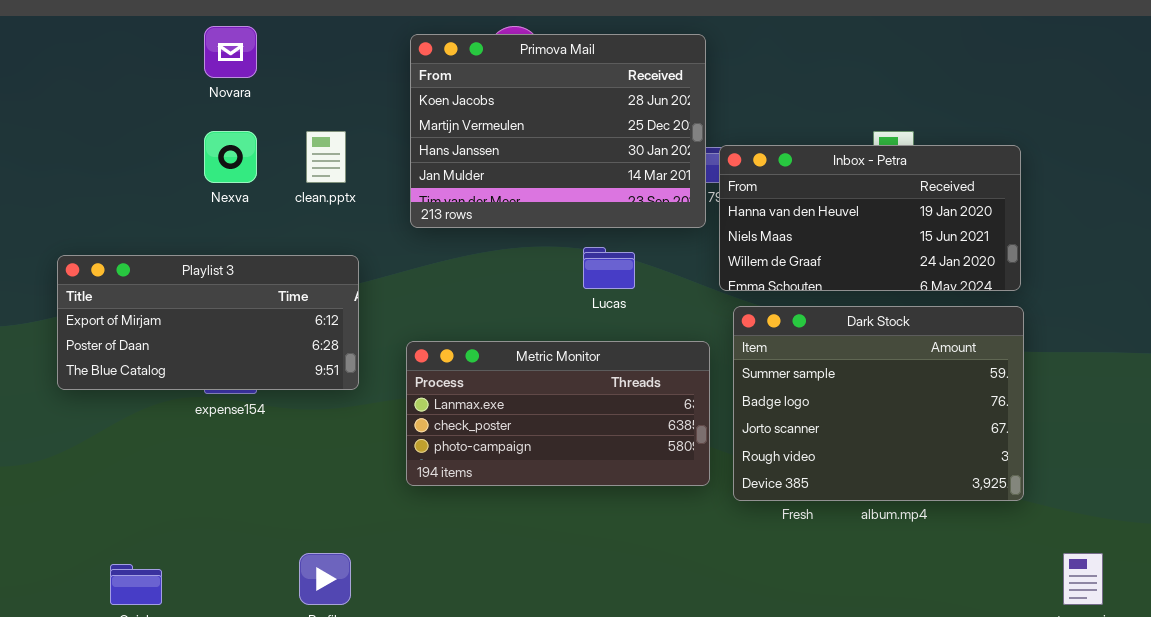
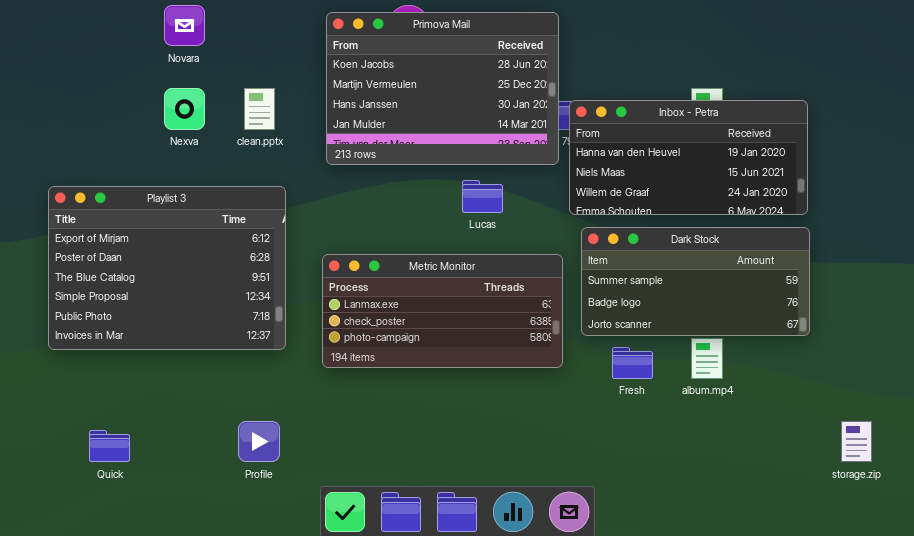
Playlist 3: [57,255,359,390] -> [48,186,286,350], resized
Dark Stock: [733,306,1024,501] -> [581,227,810,336], resized

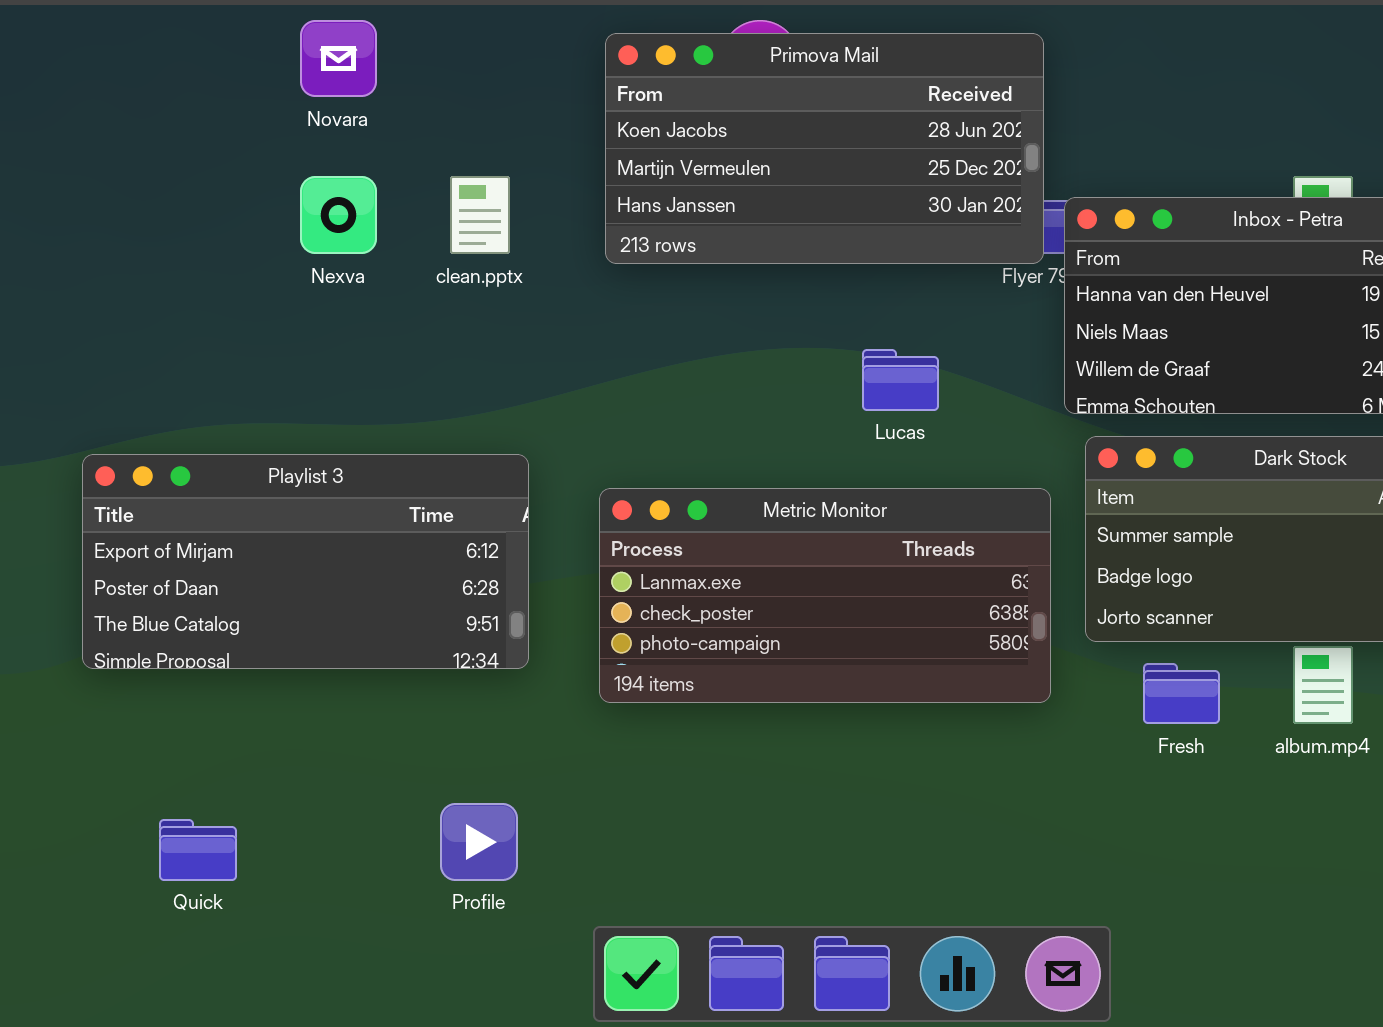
Primova Mail: [326,12,559,165] -> [605,33,1044,264], resized
Playlist 3: [48,186,286,350] -> [82,454,529,669], resized

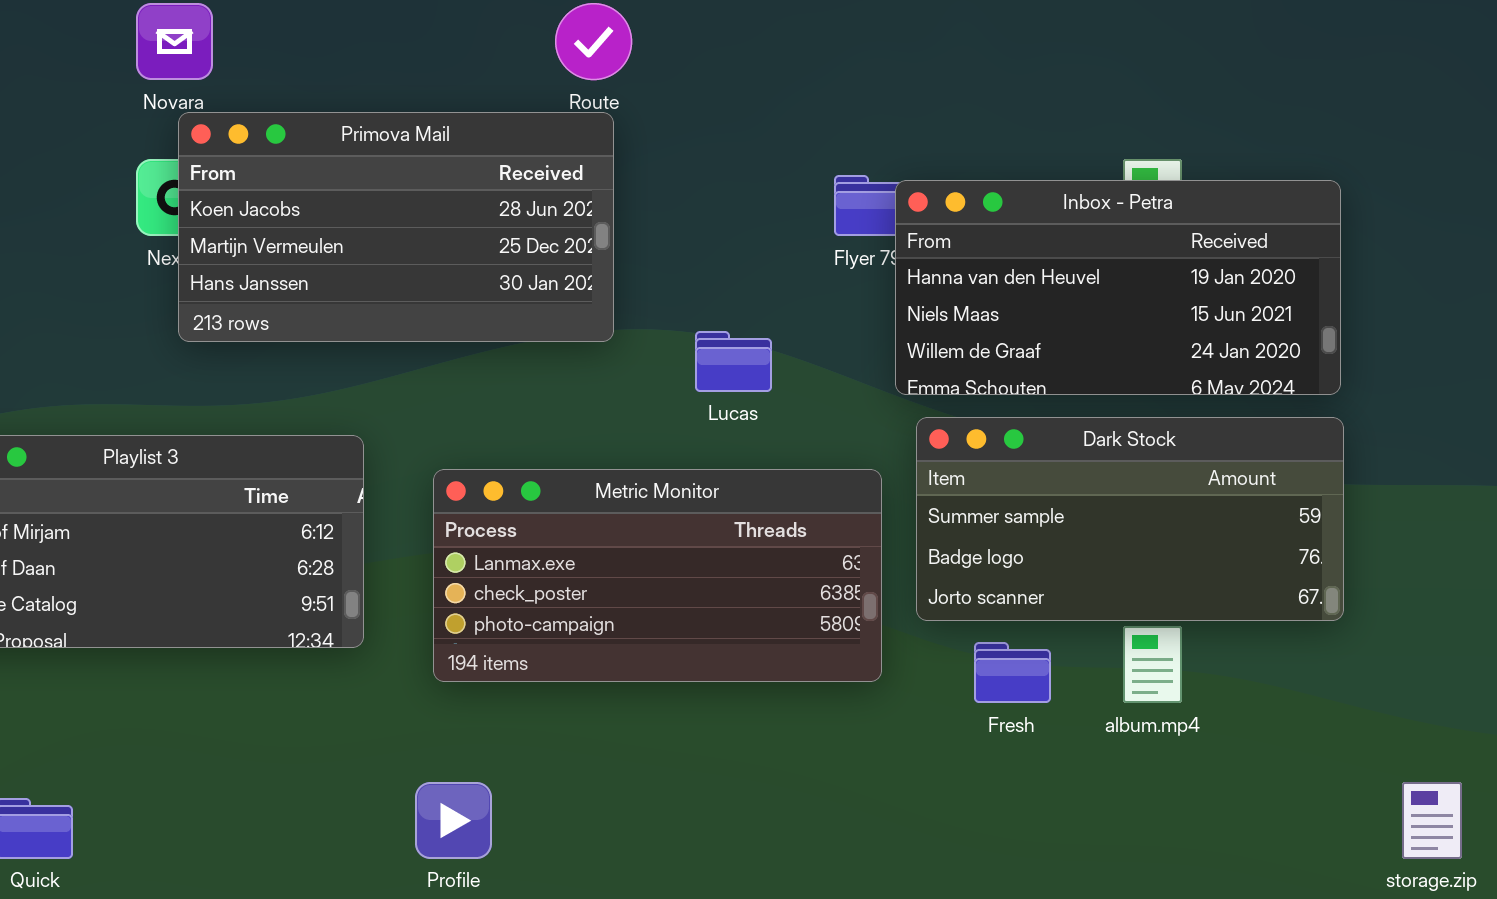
Primova Mail: [605,33,1044,264] -> [178,112,614,342], moved
Profile: [440,803,518,881] -> [415,782,492,859], moved

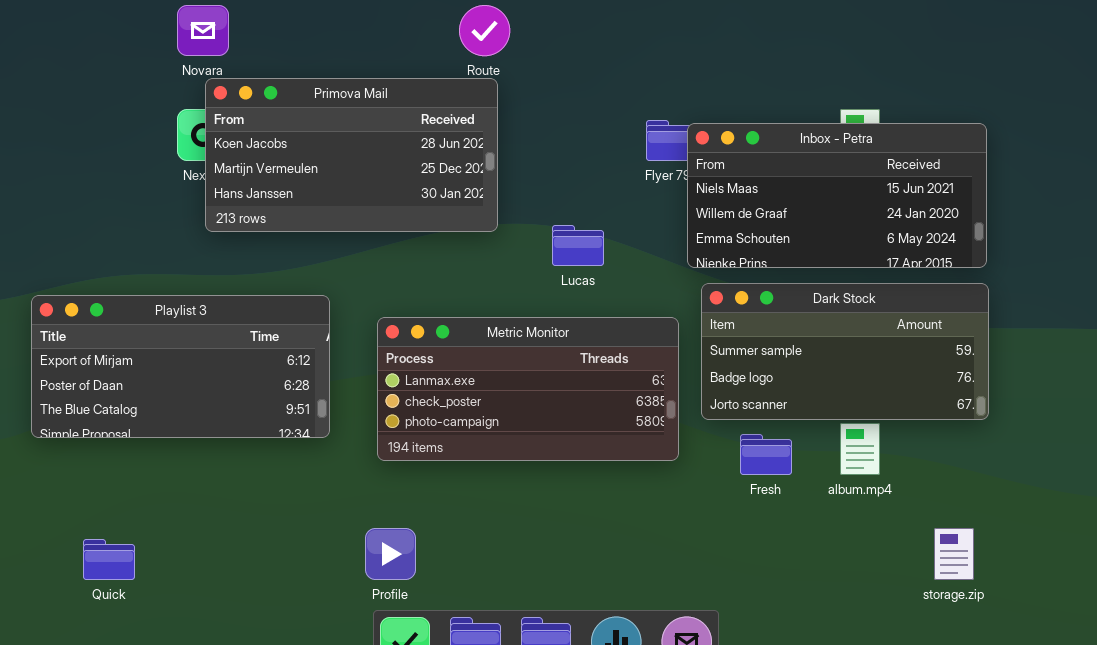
Inbox - Petra: [895,180,1341,395] -> [687,123,987,268], scrolled down 1 row
storage.zip: [1402,782,1462,859] -> [934,528,974,580], moved

